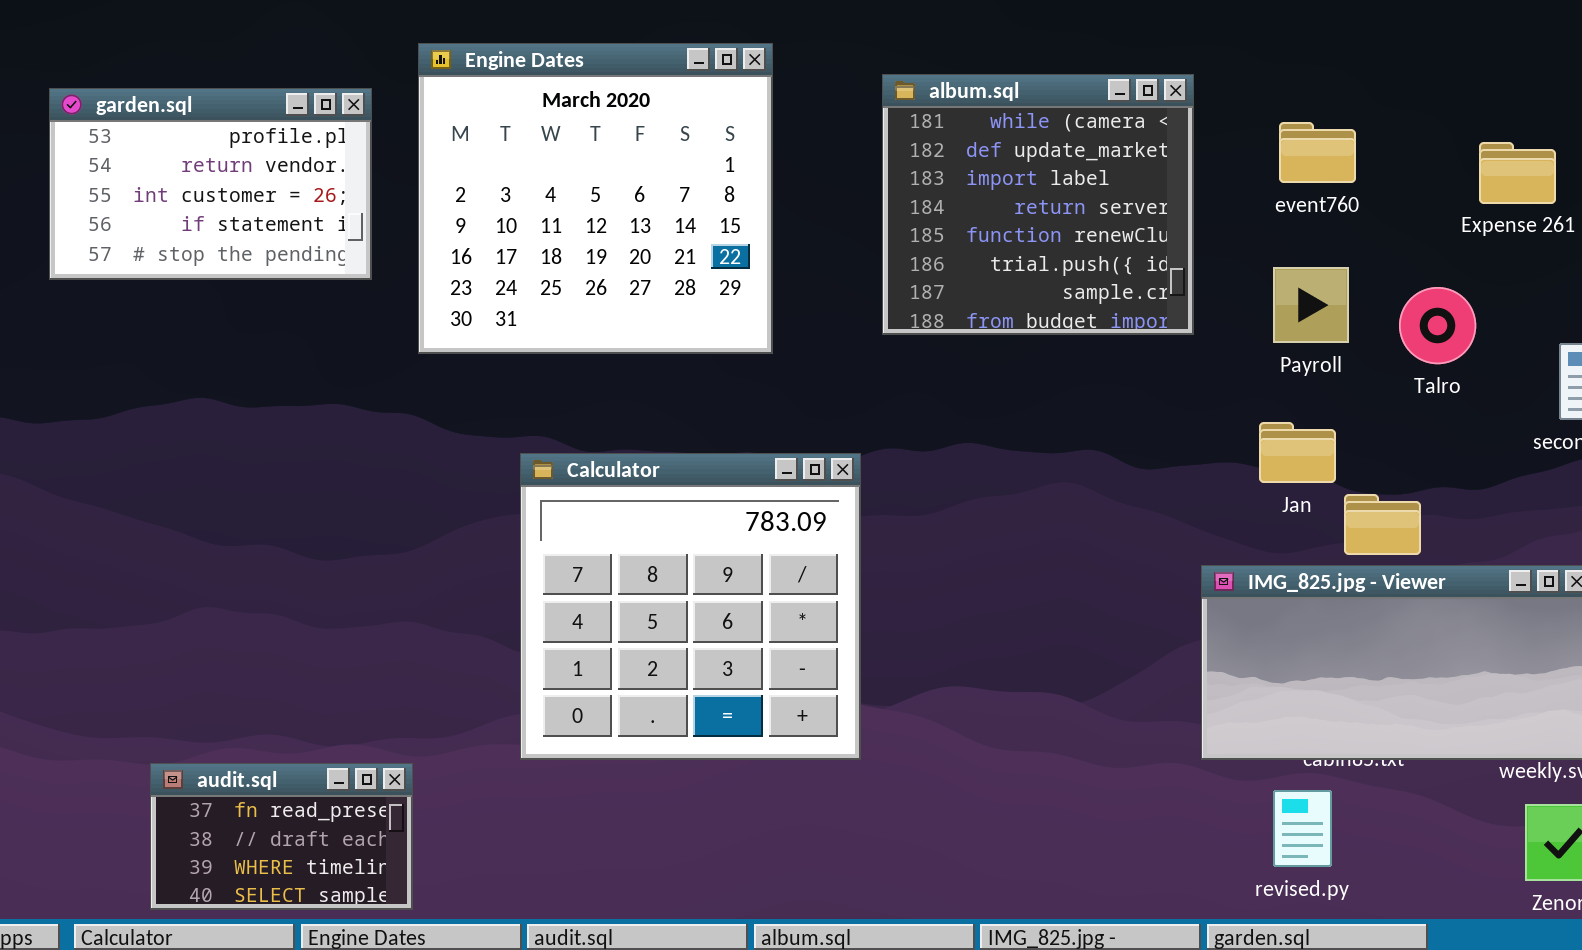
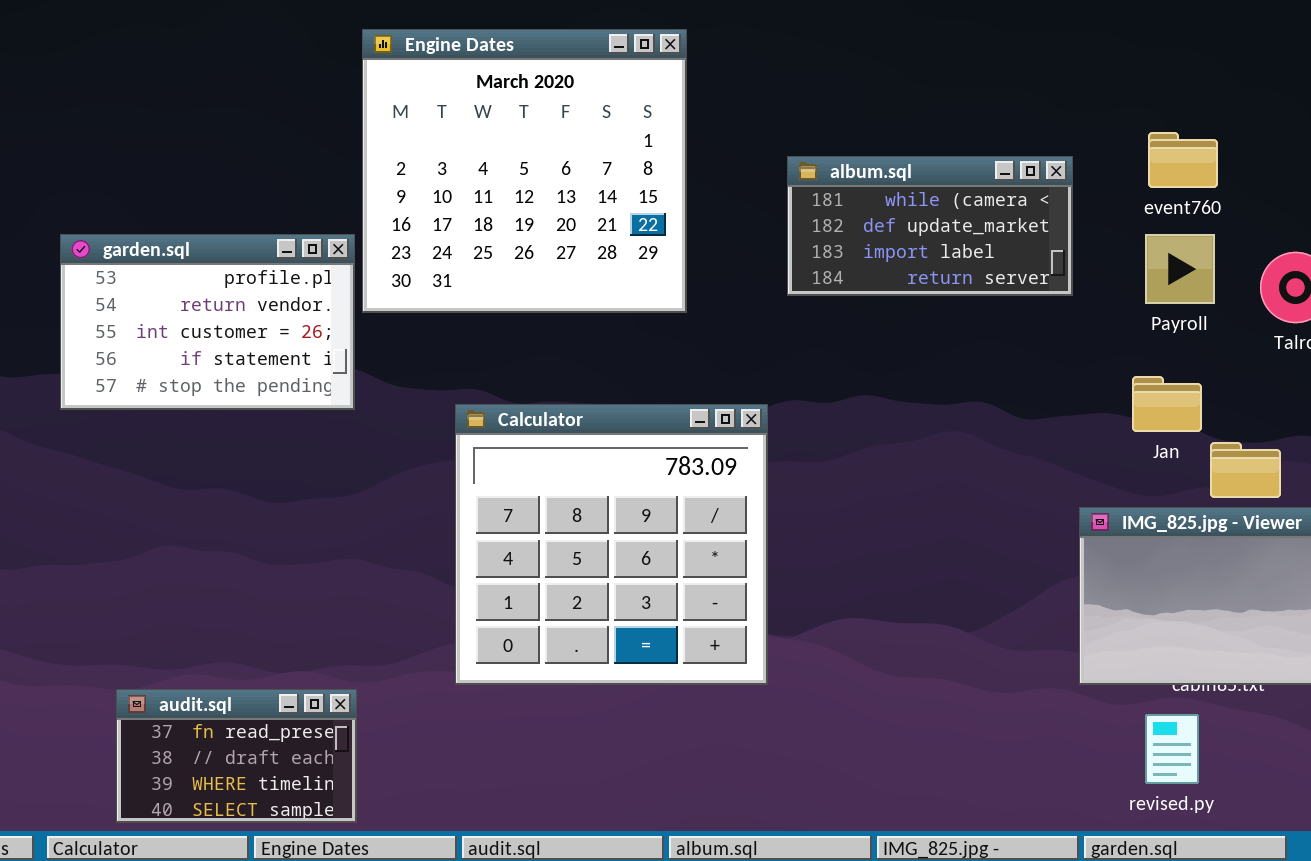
album.sql: [882,74,1194,335] -> [787,156,1073,296], resized
garden.sql: [49,88,372,280] -> [60,234,355,410], moved
event760: [1279,122,1356,183] -> [1148,132,1218,188], moved

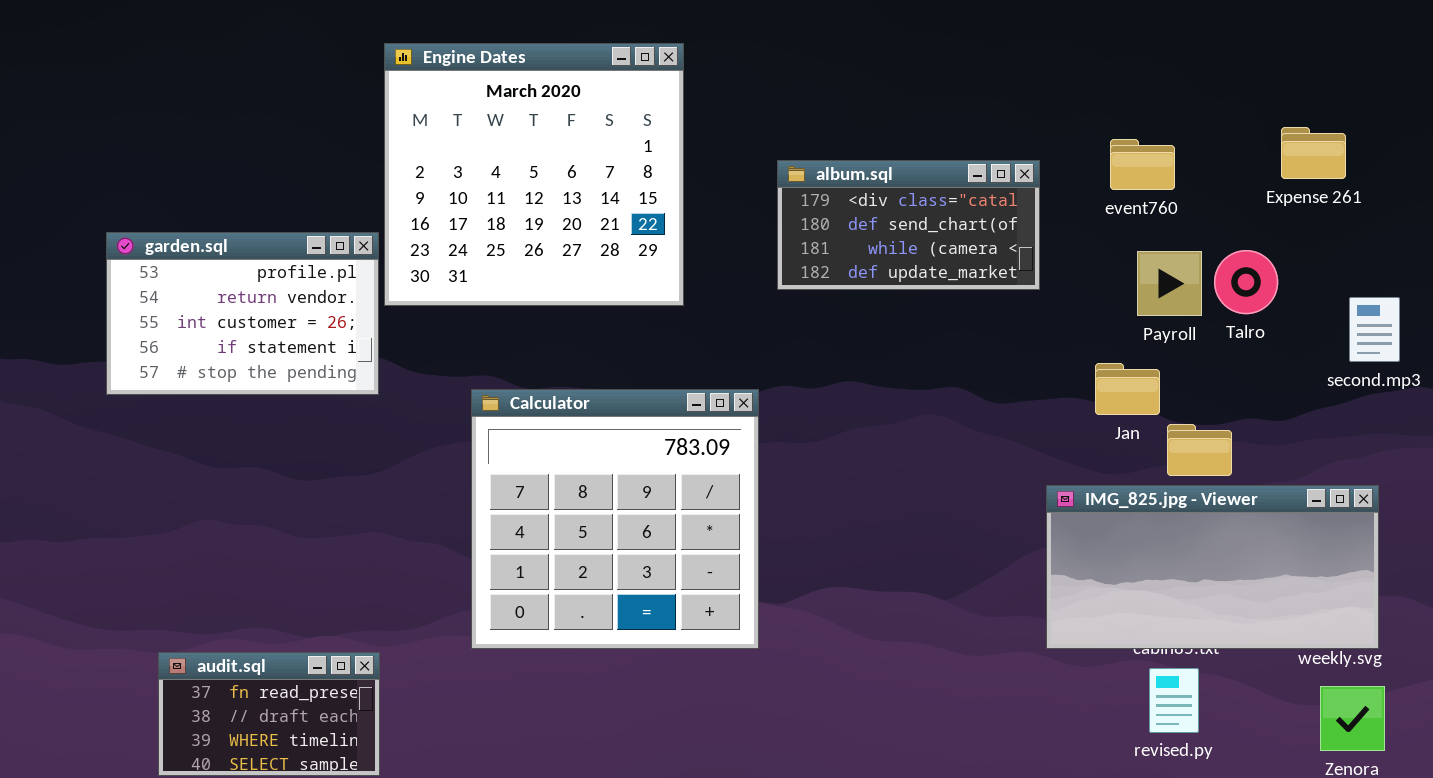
album.sql: [787,156,1073,296] -> [777,160,1040,290], scrolled up 2 rows
Payroll: [1145,234,1215,304] -> [1137,251,1202,316], moved
revised.py: [1145,714,1199,784] -> [1149,668,1199,733], moved

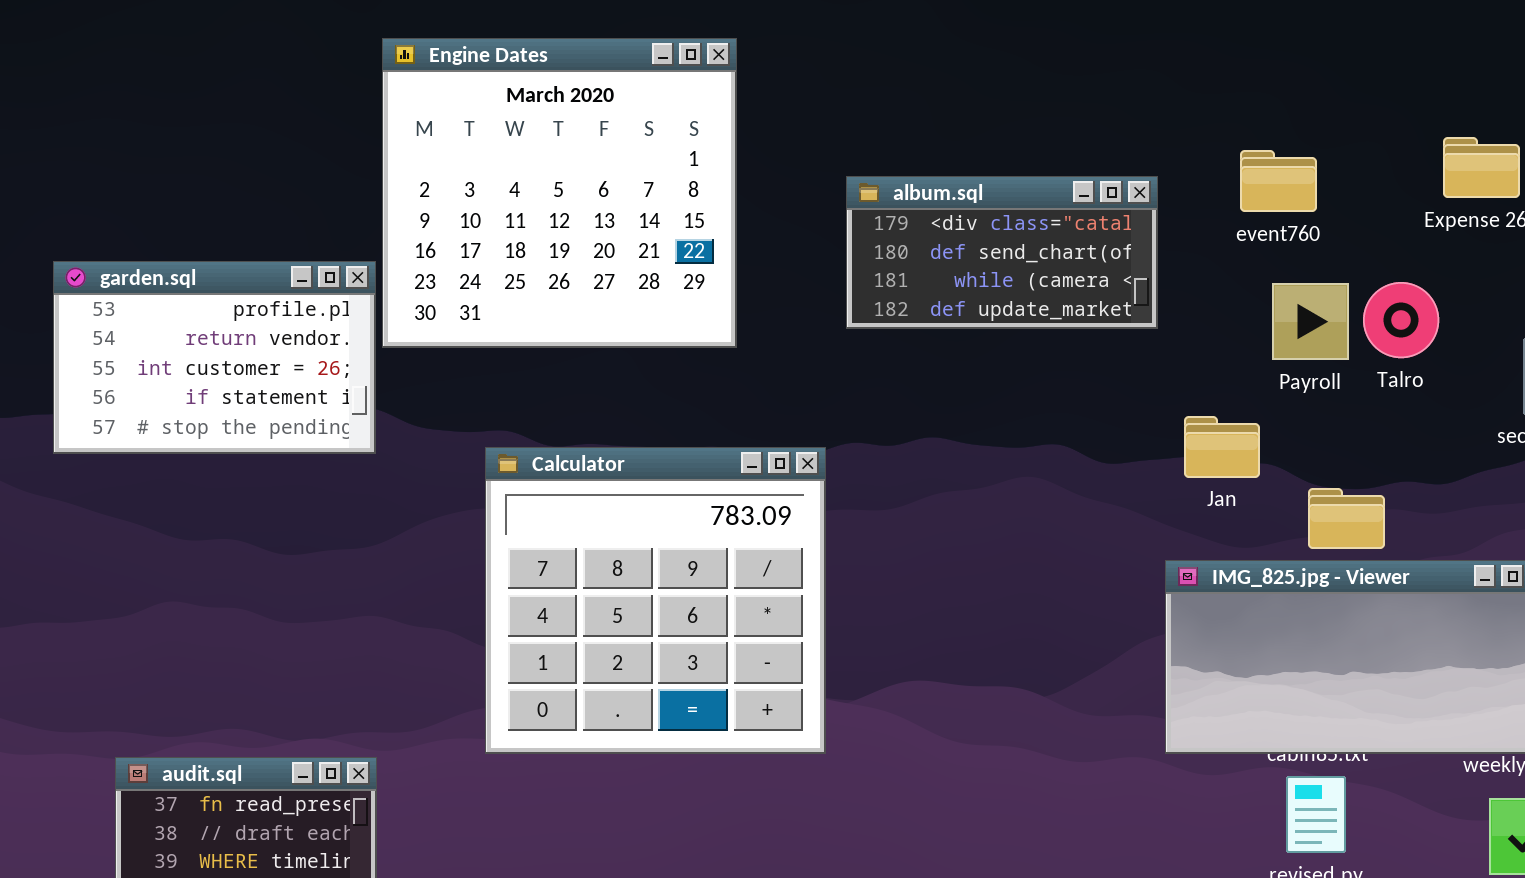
Jan: [1095,363,1160,415] -> [1184,416,1260,478], moved

